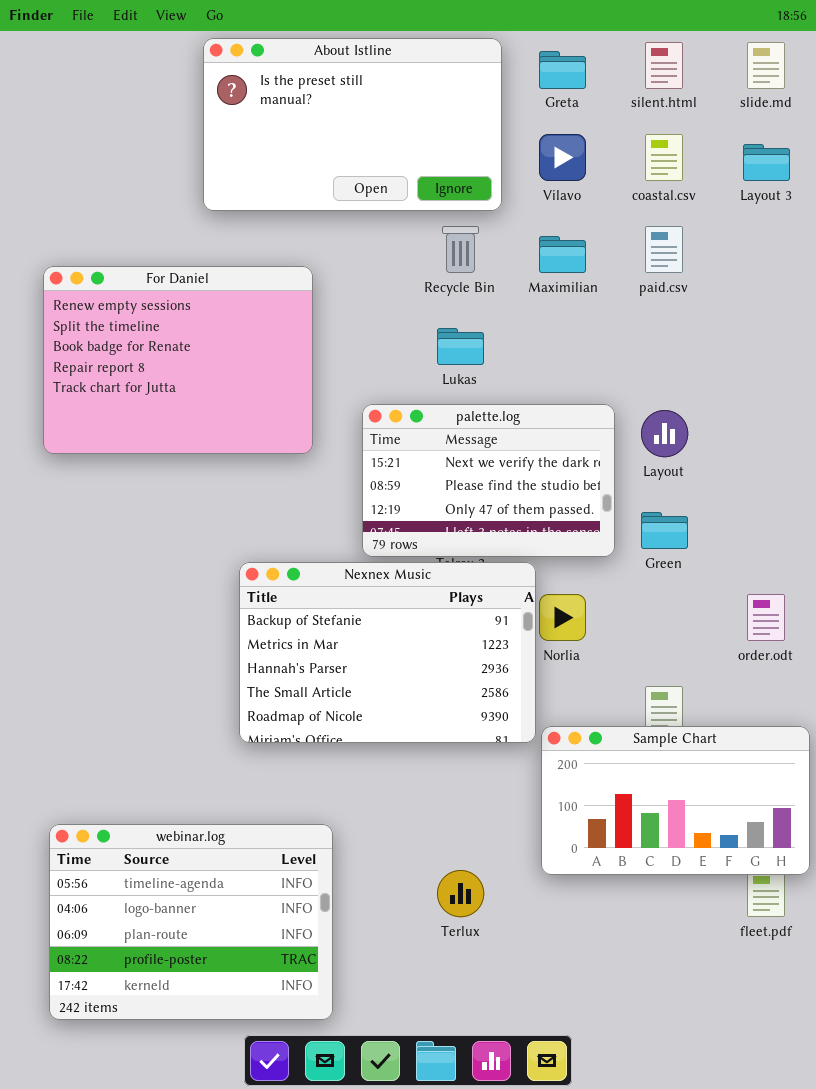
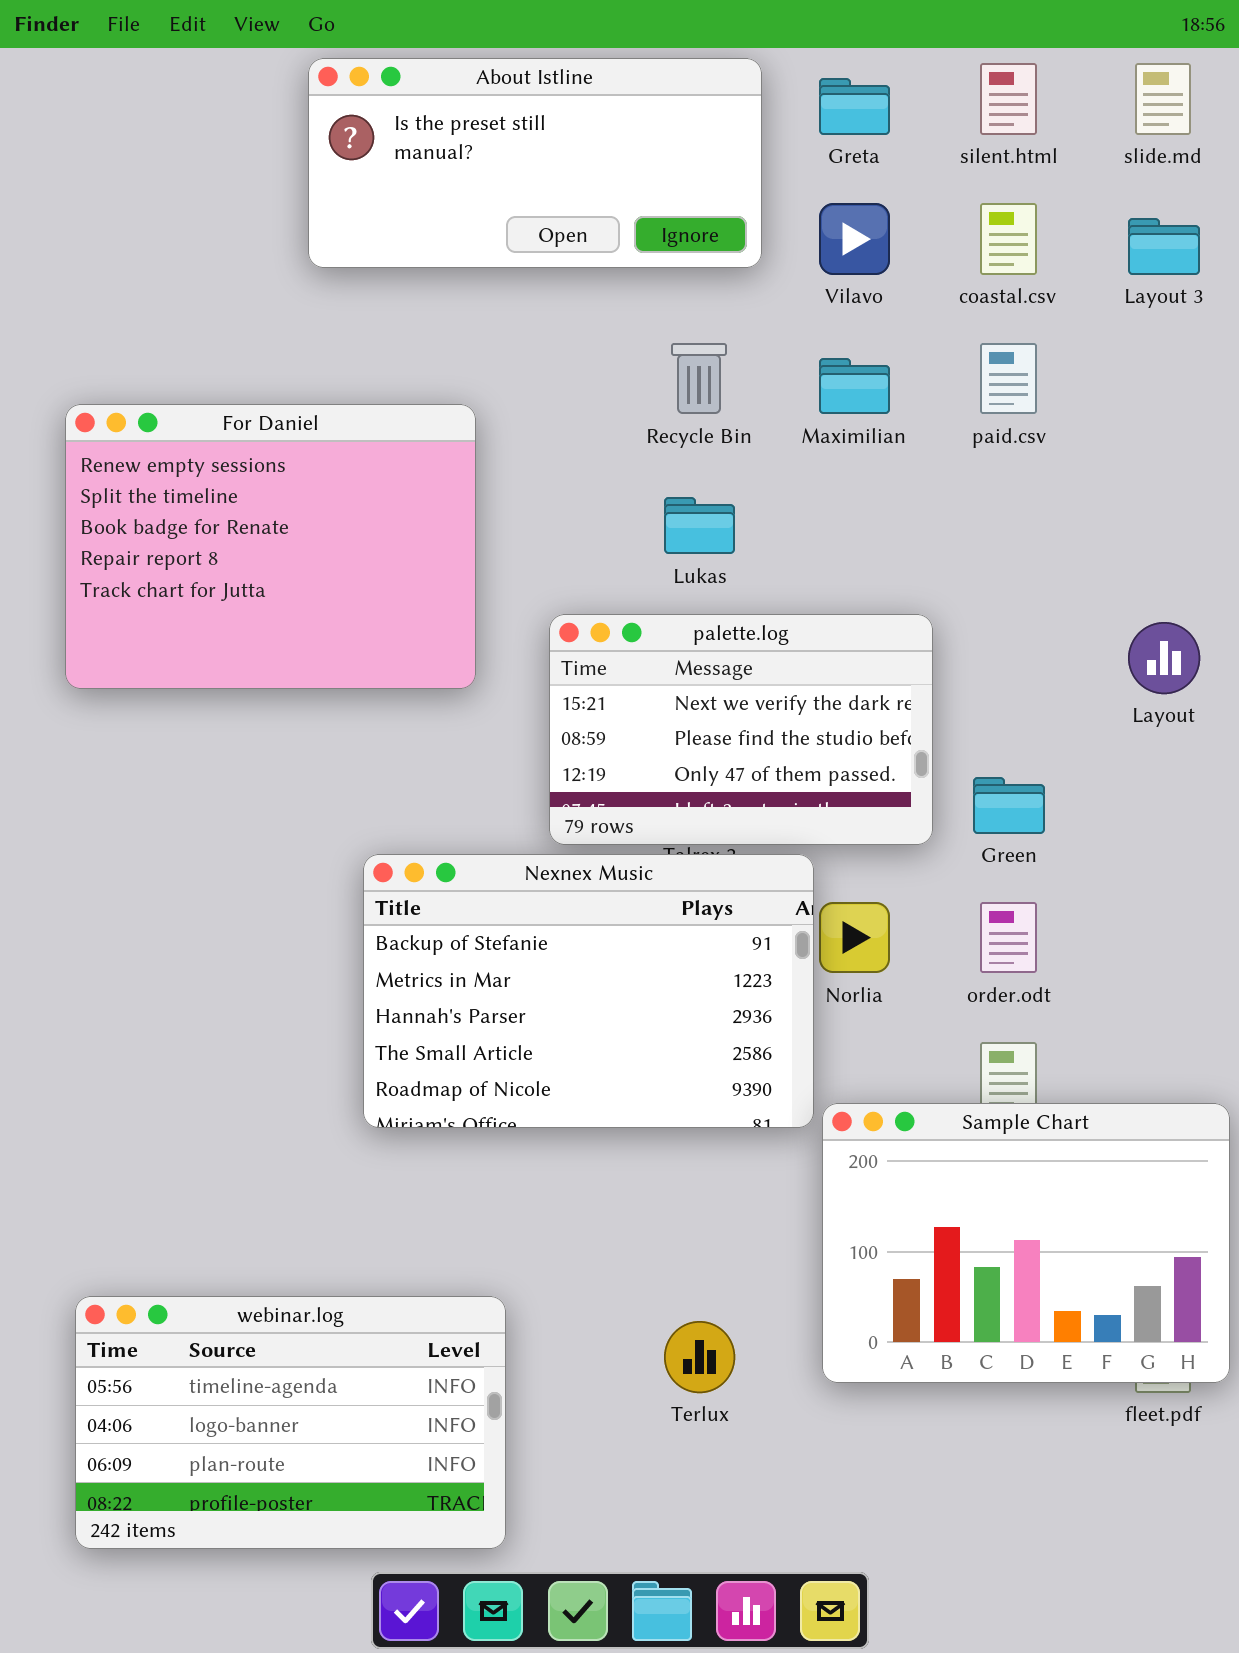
About Istline: [203,38,502,211] -> [308,58,762,268], resized
Layout: [641,410,688,457] -> [1128,622,1200,694], moved
order.odt: [747,594,785,641] -> [980,902,1037,973], moved
Sample Chart: [541,726,810,875] -> [822,1103,1230,1383], resized
webinar.log: [49,824,333,1020] -> [75,1296,506,1549], resized

